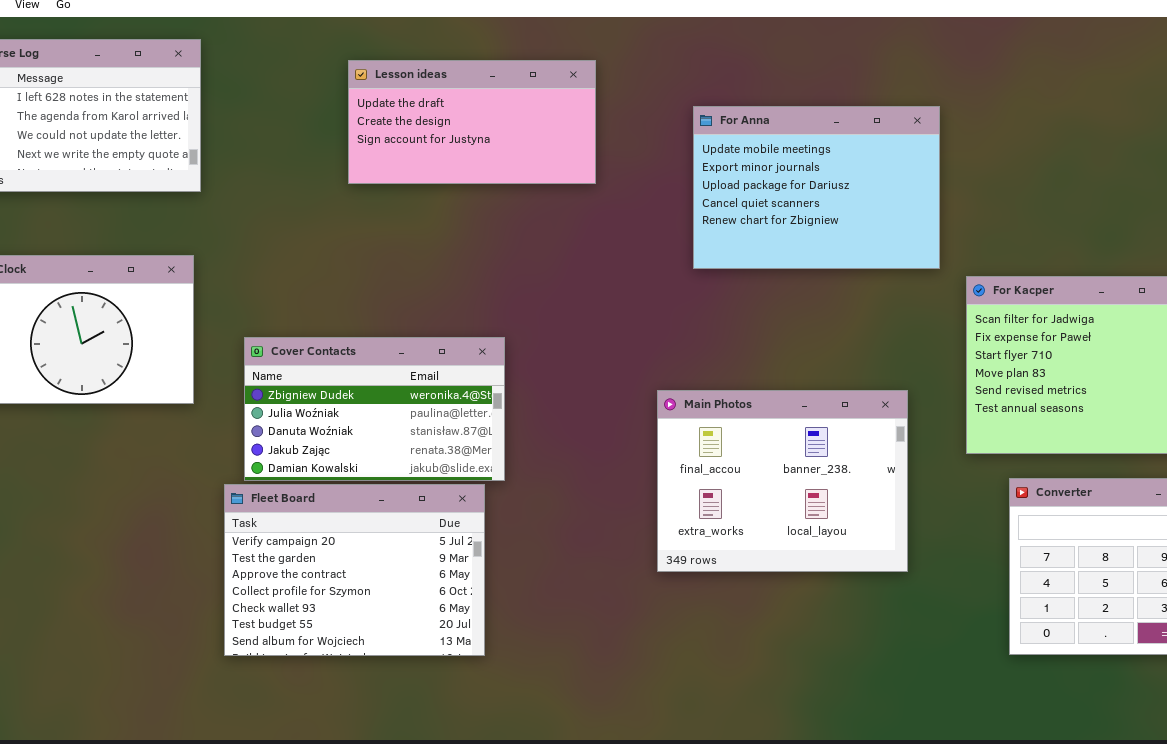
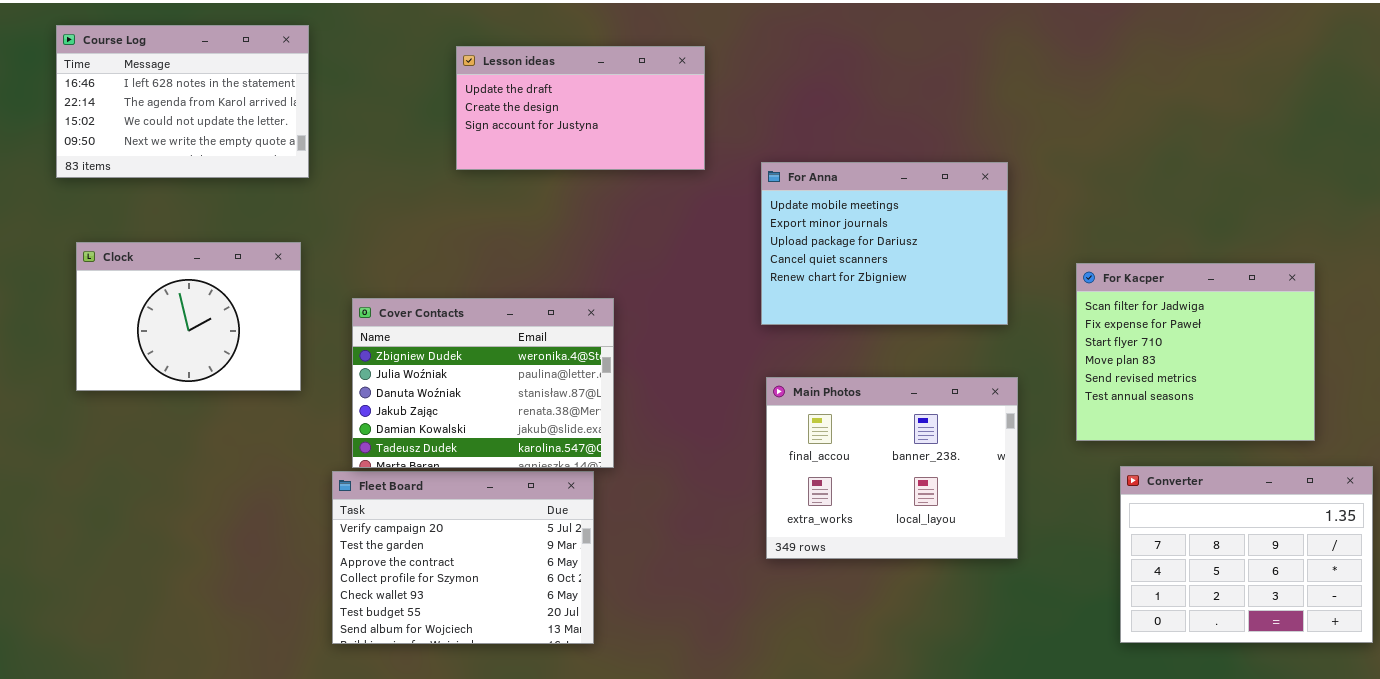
For Anna: [693,106,940,269] -> [761,162,1008,325], moved
Cover Contacts: [244,337,505,481] -> [352,298,614,468], resized

